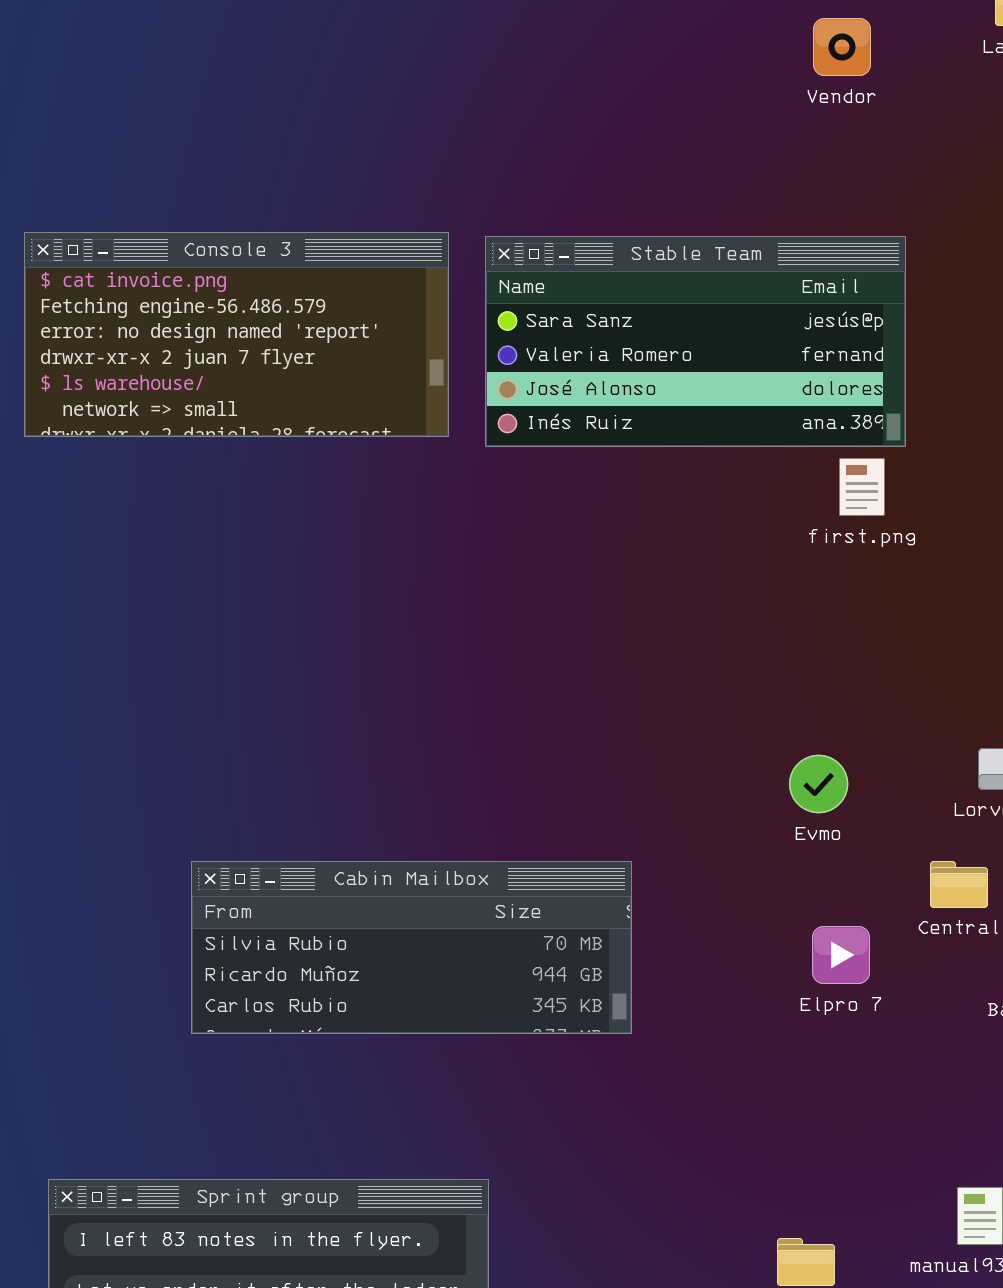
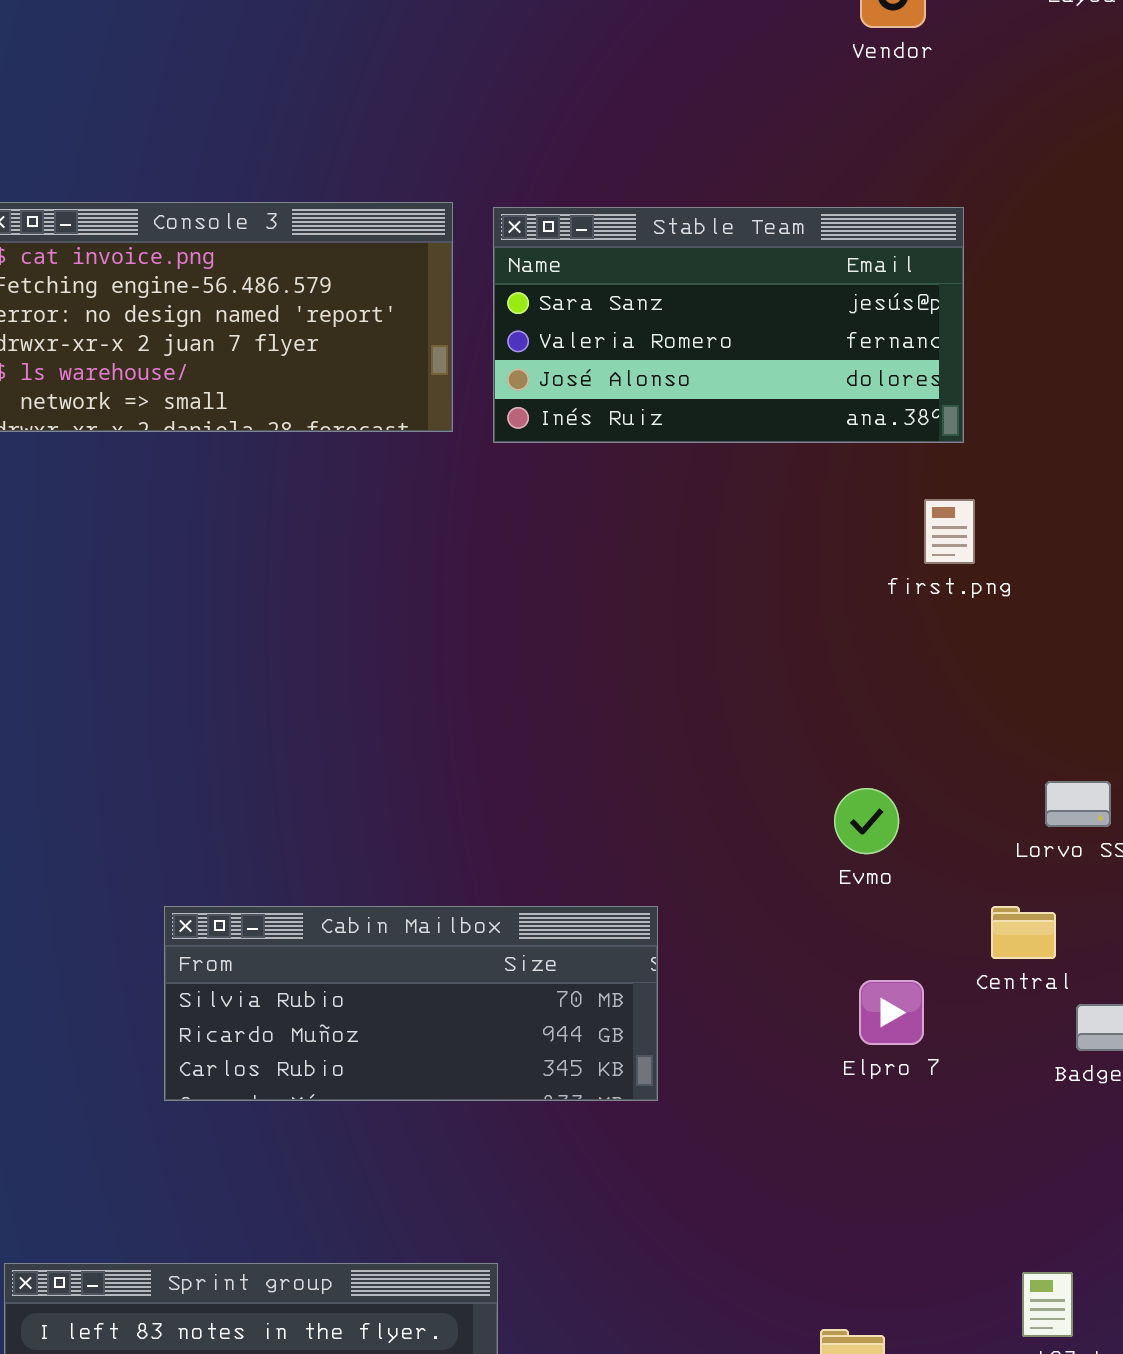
first.png: [839,458,885,516] -> [924,499,975,564], moved

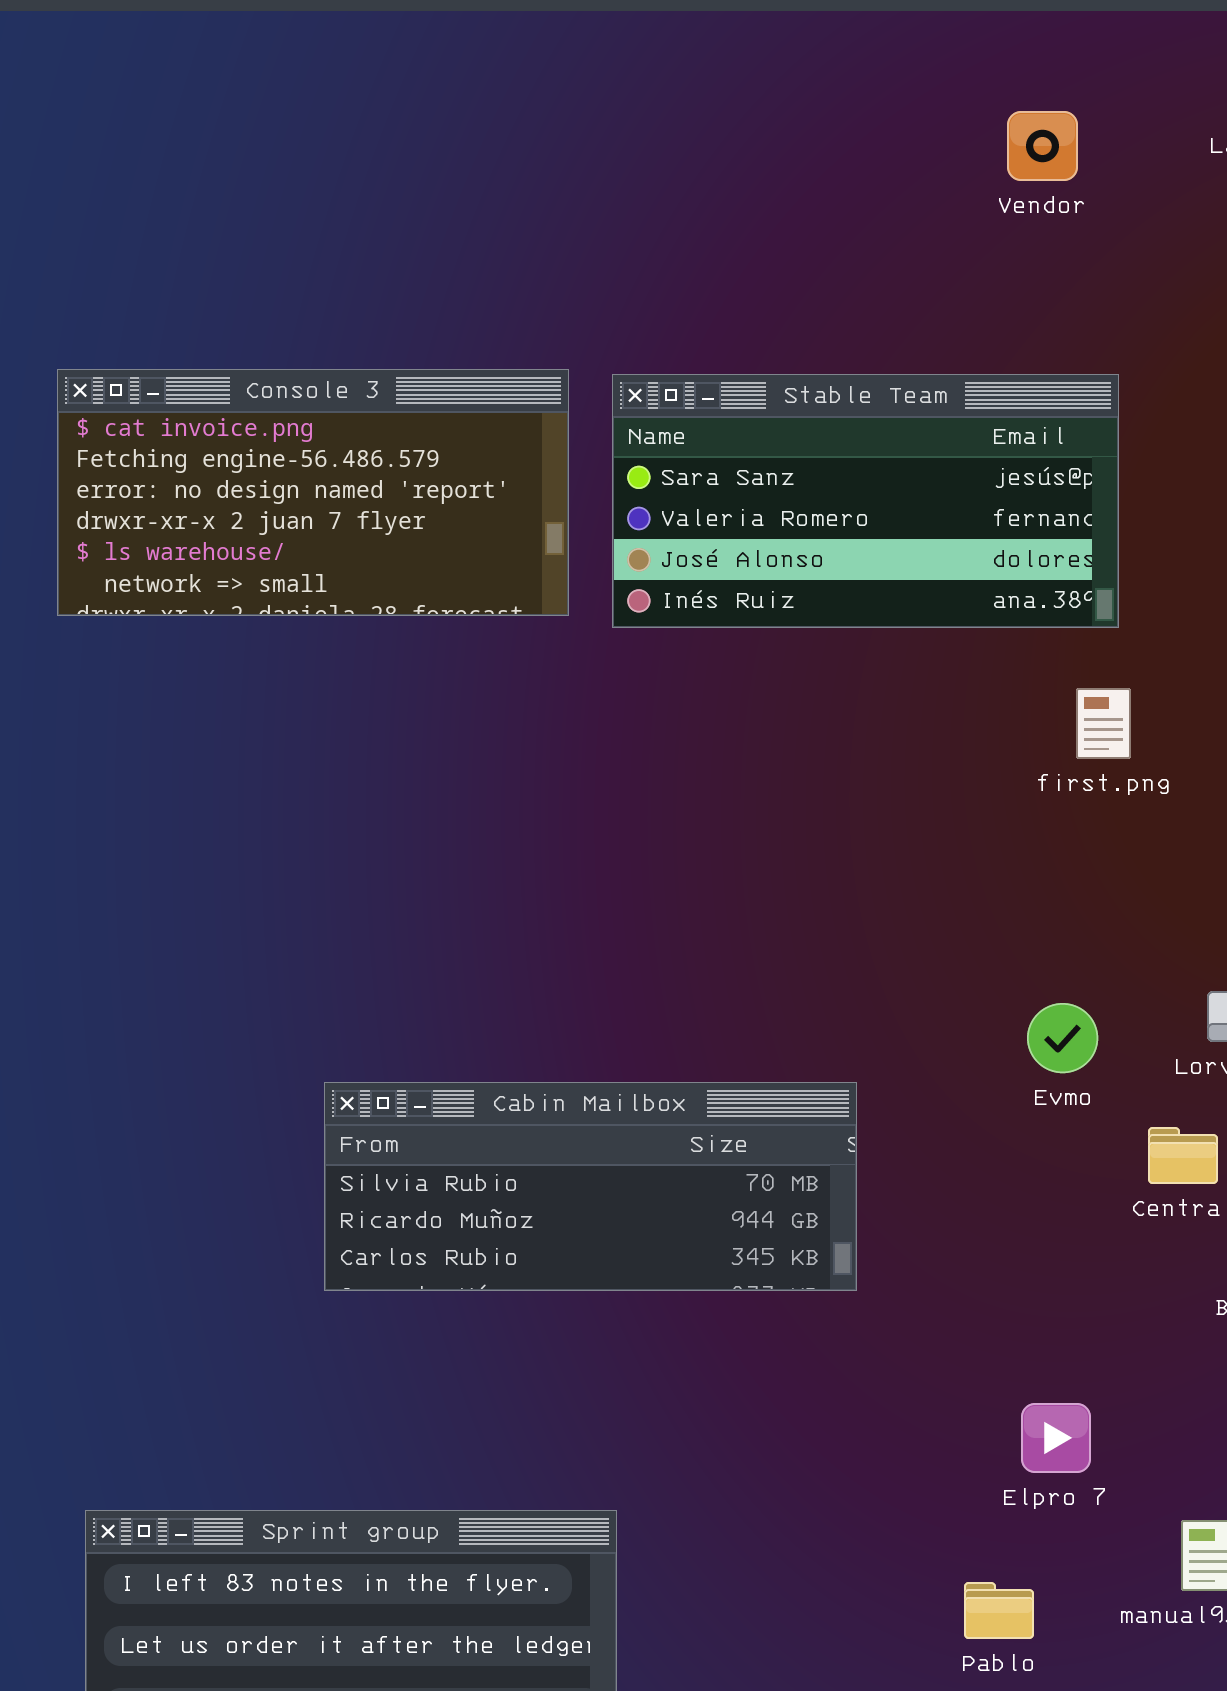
Evmo: [834,788,899,854] -> [1027,1003,1098,1073], moved
Cabin Mailbox: [164,906,658,1101] -> [324,1082,857,1291], moved
Elpro 7: [859,980,924,1045] -> [1021,1403,1091,1473], moved

